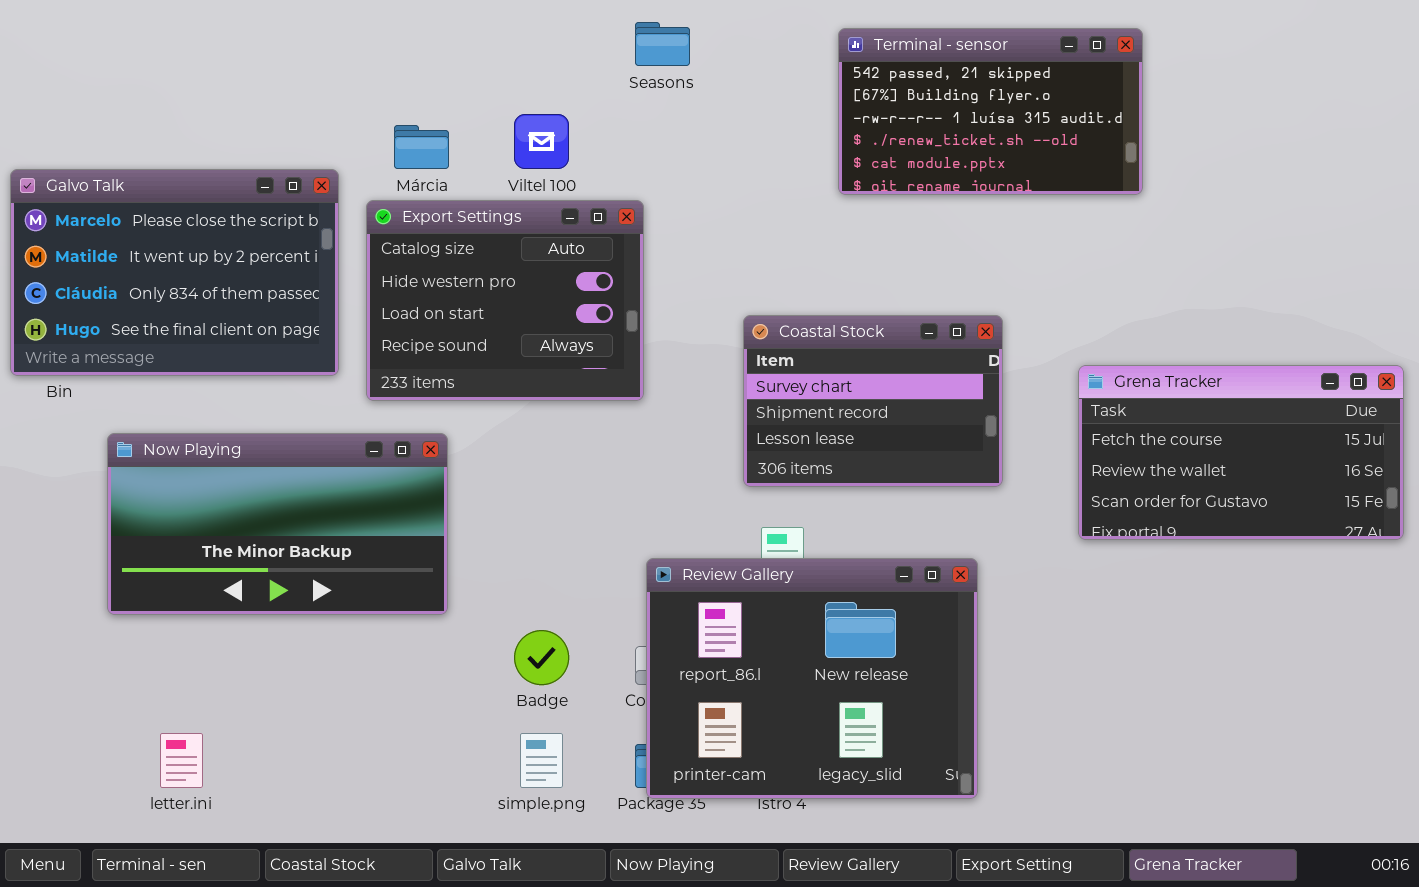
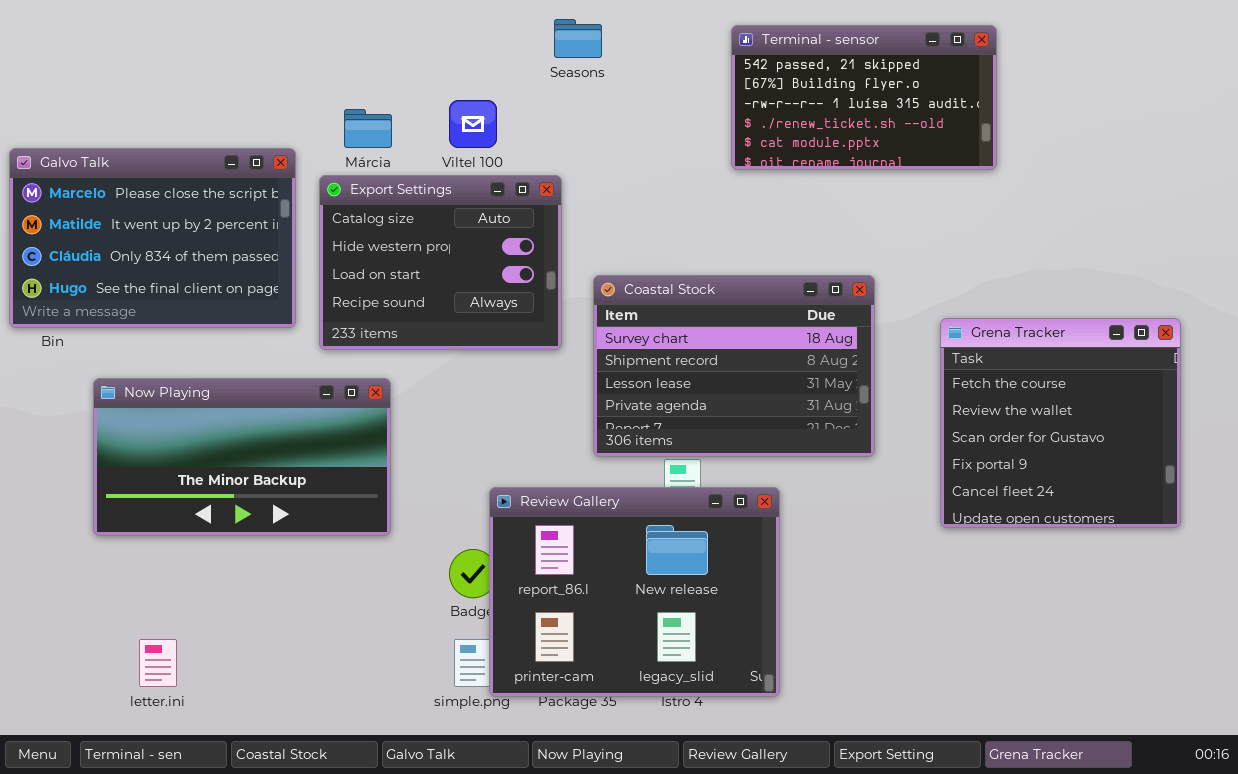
Coastal Stock: [743,315,1003,487] -> [593,275,875,457], resized
Grena Tracker: [1078,365,1404,540] -> [940,318,1181,528], resized
Review Gallery: [646,558,978,799] -> [489,487,780,697], moved

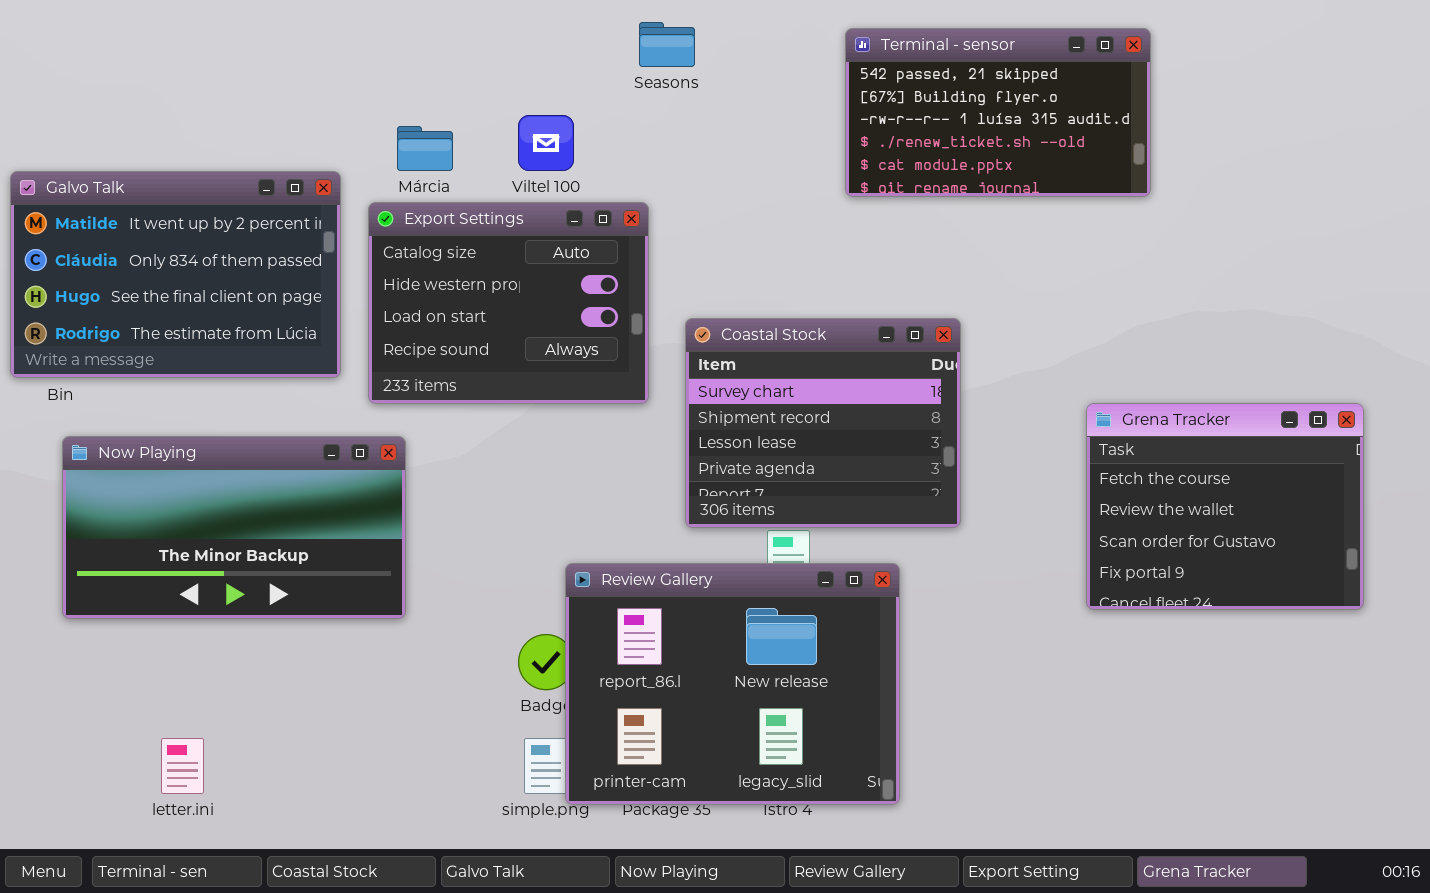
Galvo Talk: [9,148,296,328] -> [10,171,341,378], scrolled down 1 row
Coastal Stock: [593,275,875,457] -> [685,318,961,528], resized
Grena Tracker: [940,318,1181,528] -> [1086,403,1364,610], resized
Now Playing: [93,378,391,536] -> [62,436,406,619], moved

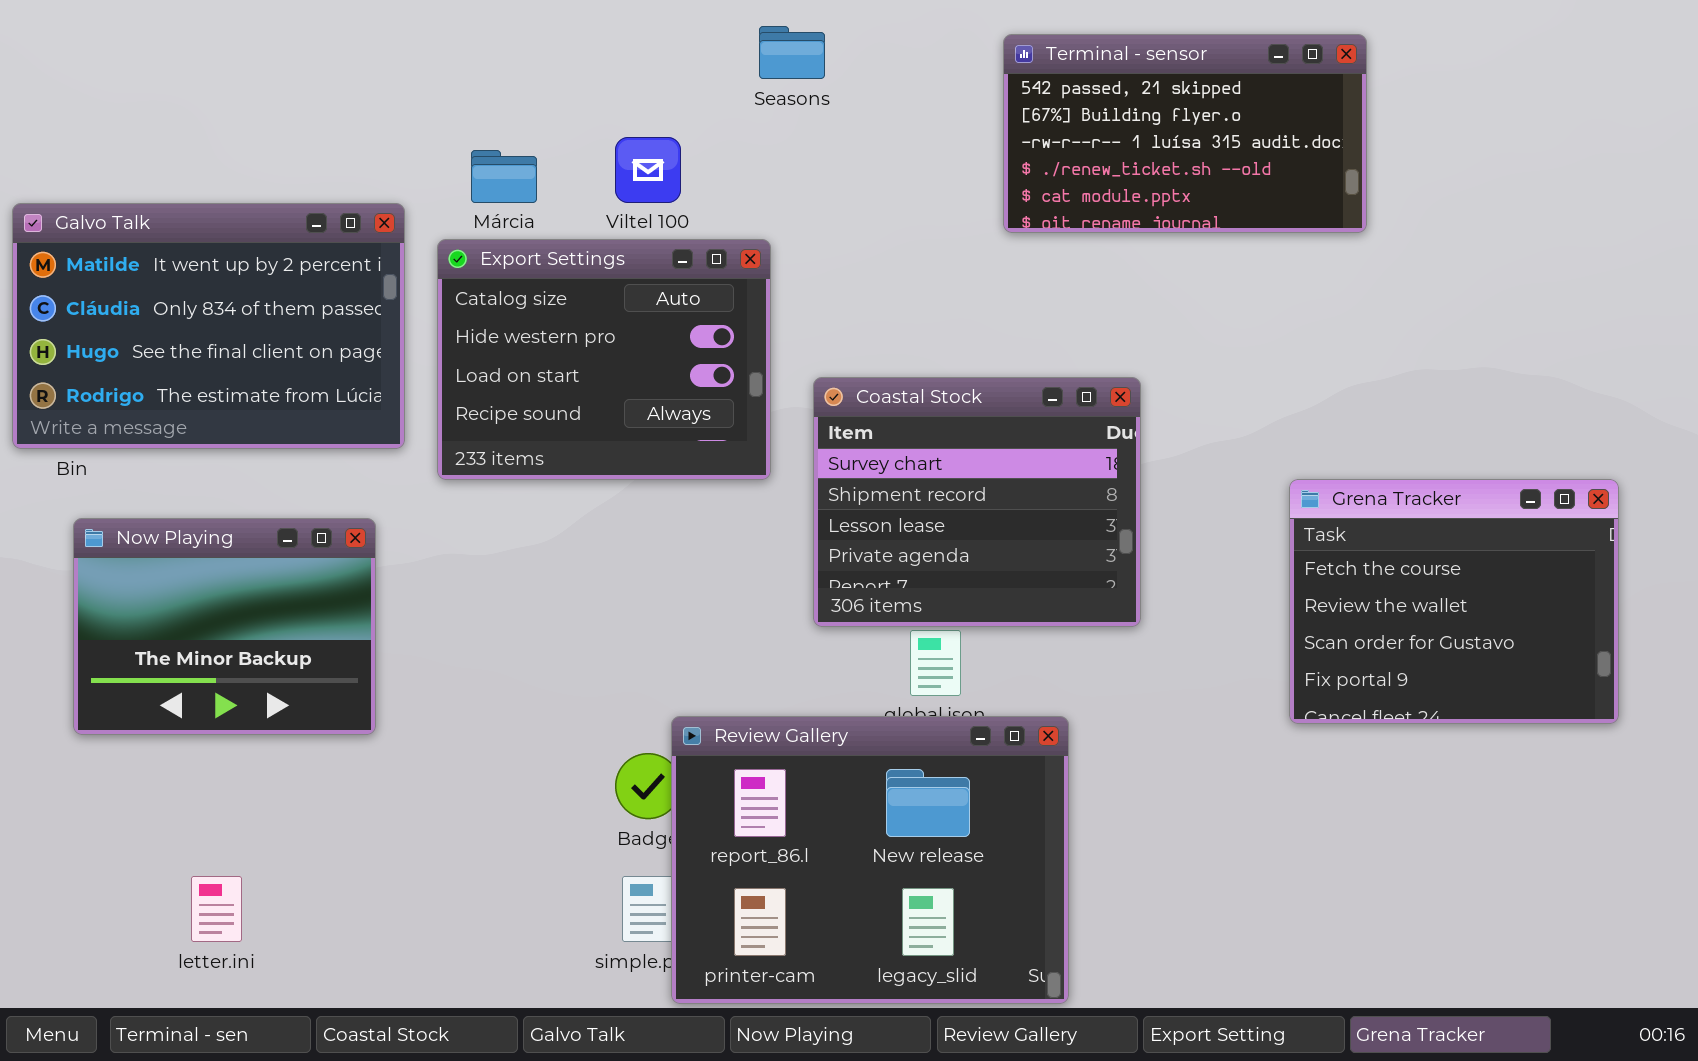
Now Playing: [62,436,406,619] -> [73,518,376,735], resized
Review Gallery: [565,563,900,805] -> [671,716,1069,1004], moved

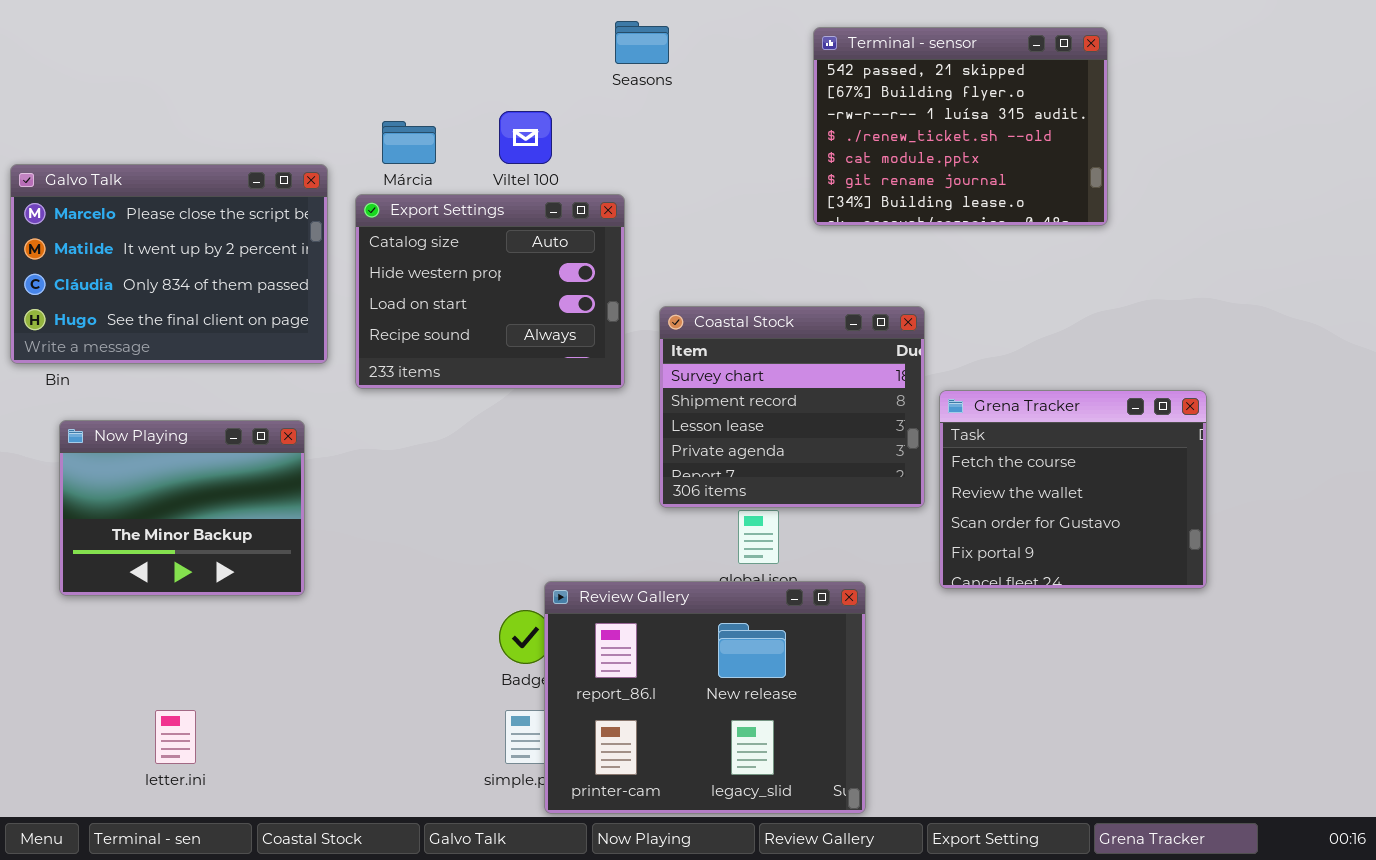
Terminal - sensor: [1003,34,1367,233] -> [813,27,1108,226], resized
Galvo Talk: [12,203,405,449] -> [10,164,328,364], scrolled up 1 row
Grena Tracker: [1289,479,1619,724] -> [939,390,1207,589], moved

